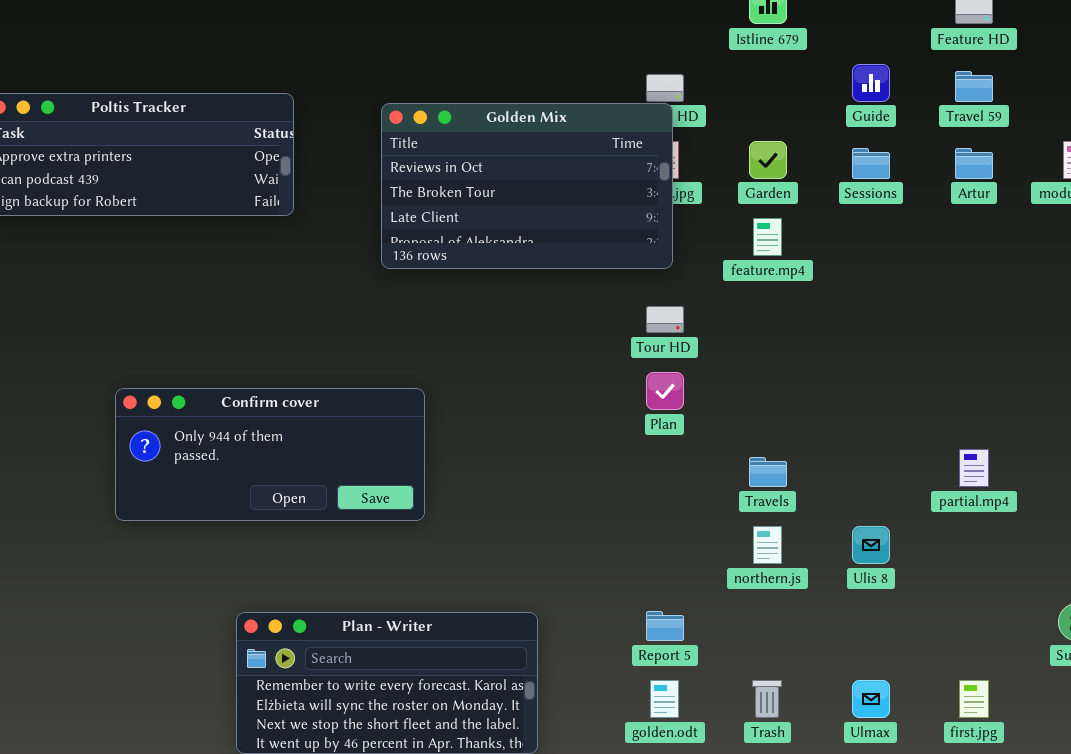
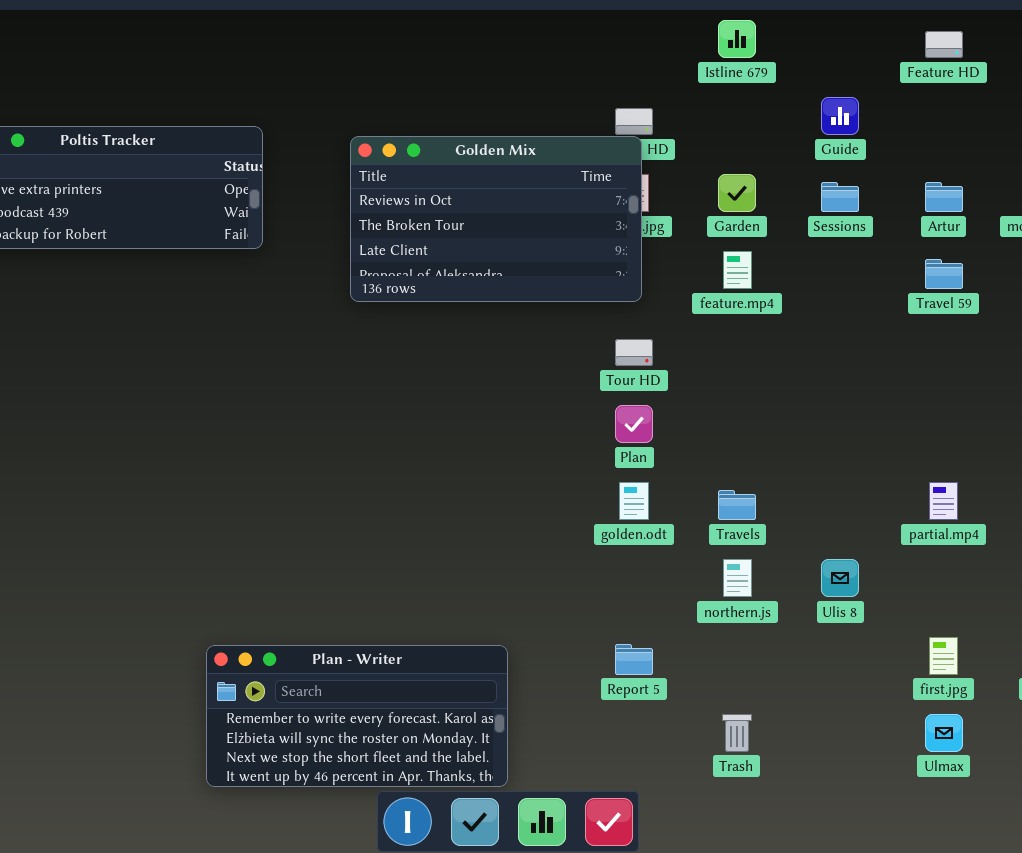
Travel 59: [955,71,993,102] -> [925,259,963,289], moved
Confirm cover: [115,388,425,521] -> none, closed
golden.odt: [650,680,679,718] -> [619,482,649,520], moved
Ulmax: [852,680,890,718] -> [925,714,963,752], moved
first.jpg: [959,680,989,718] -> [929,637,958,675], moved

